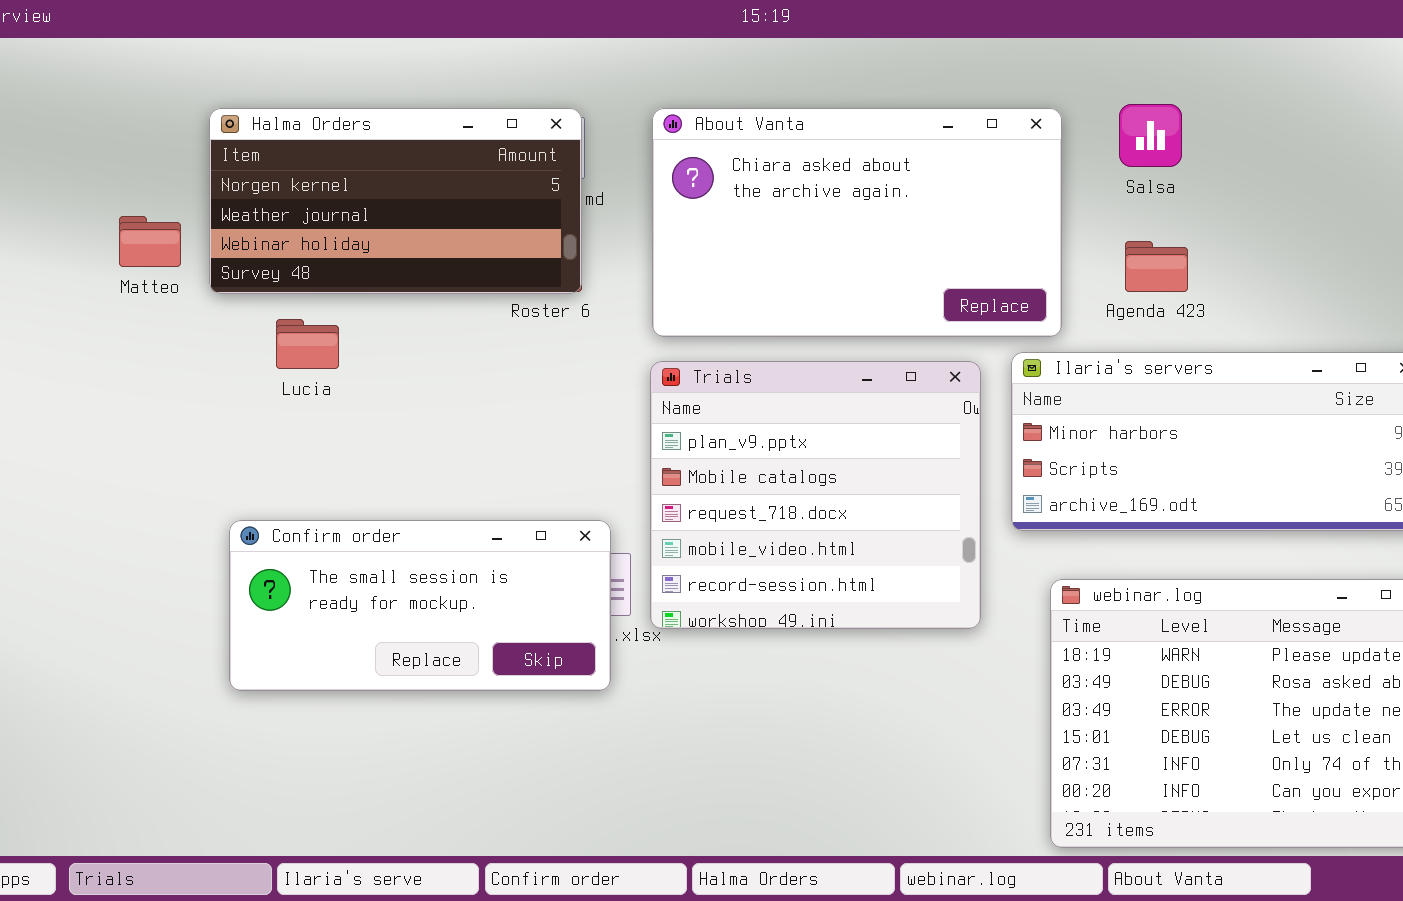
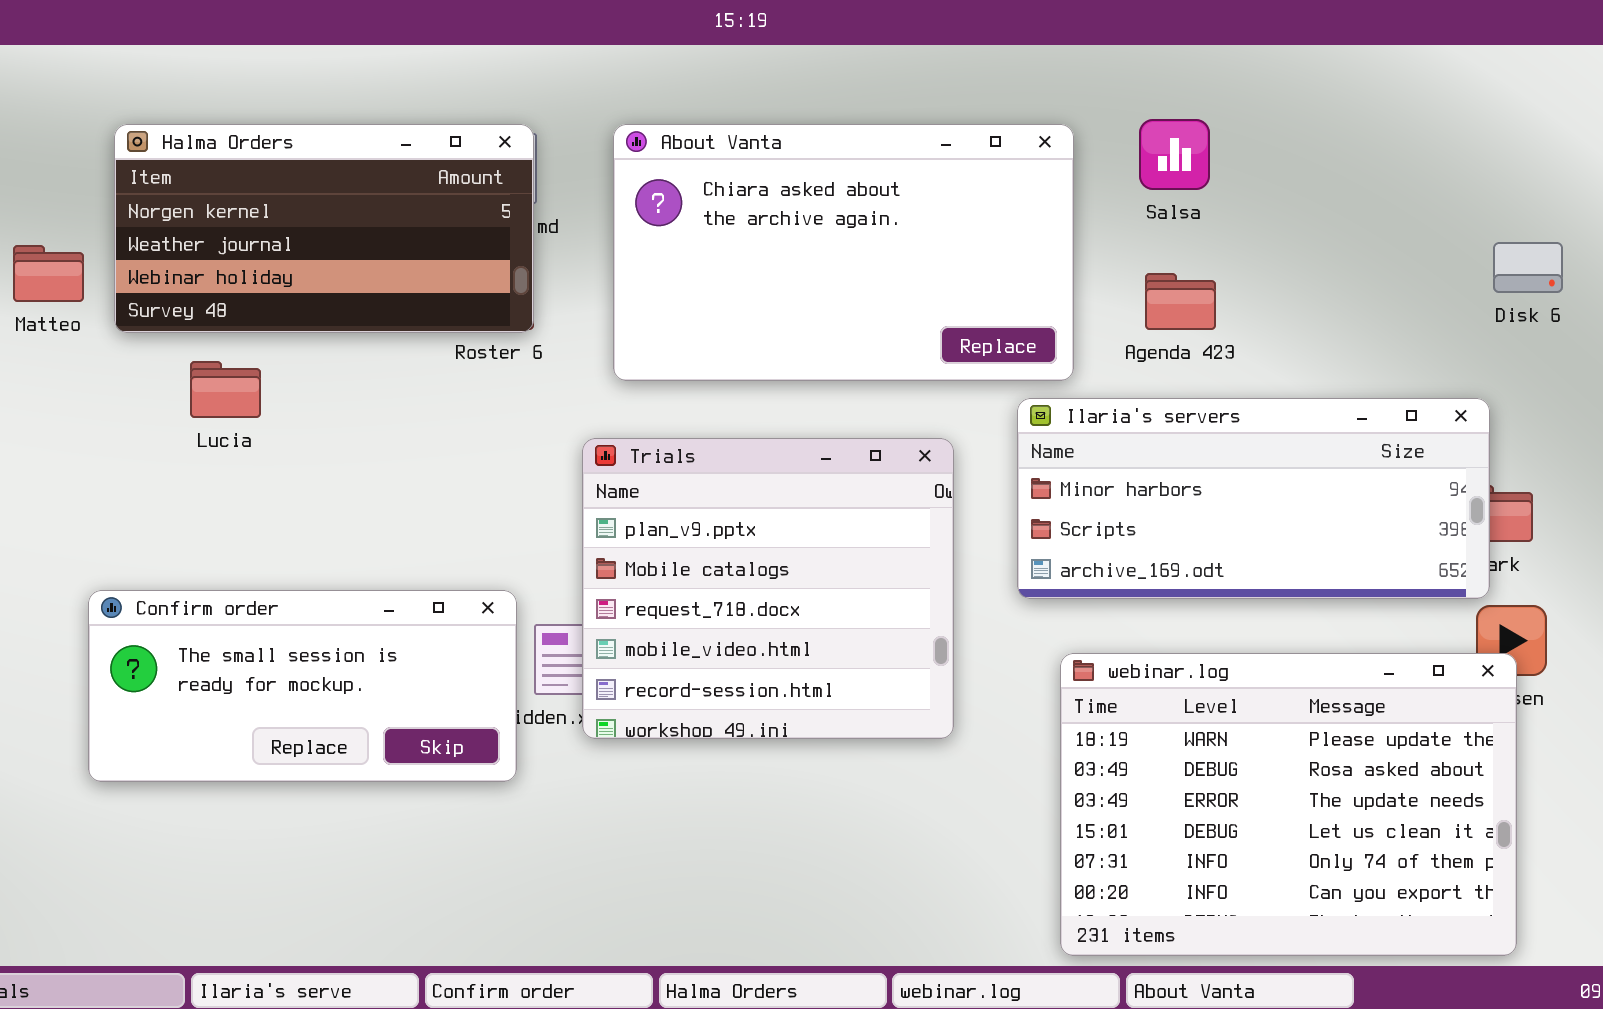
Trials: [650,361,981,629] -> [582,438,954,739], moved
Confirm order: [229,520,611,691] -> [88,590,517,782], moved

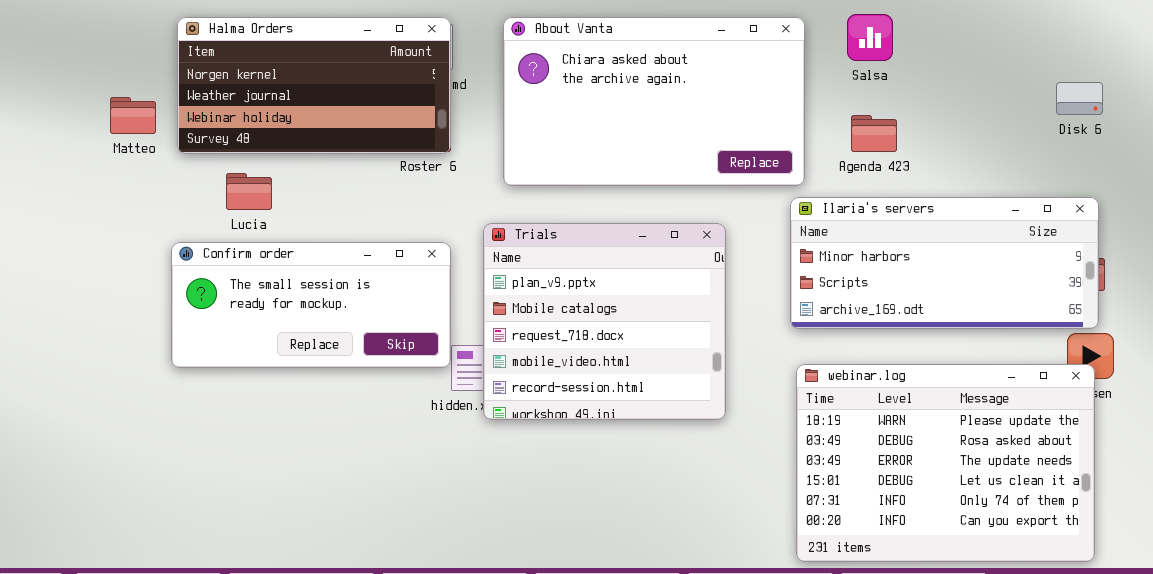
Disk 6: [1493,242,1563,293] -> [1056,82,1103,115], moved
Ilaria's servers: [1017,398,1490,599] -> [790,197,1099,329], moved
Confirm order: [88,590,517,782] -> [171,242,451,368], moved

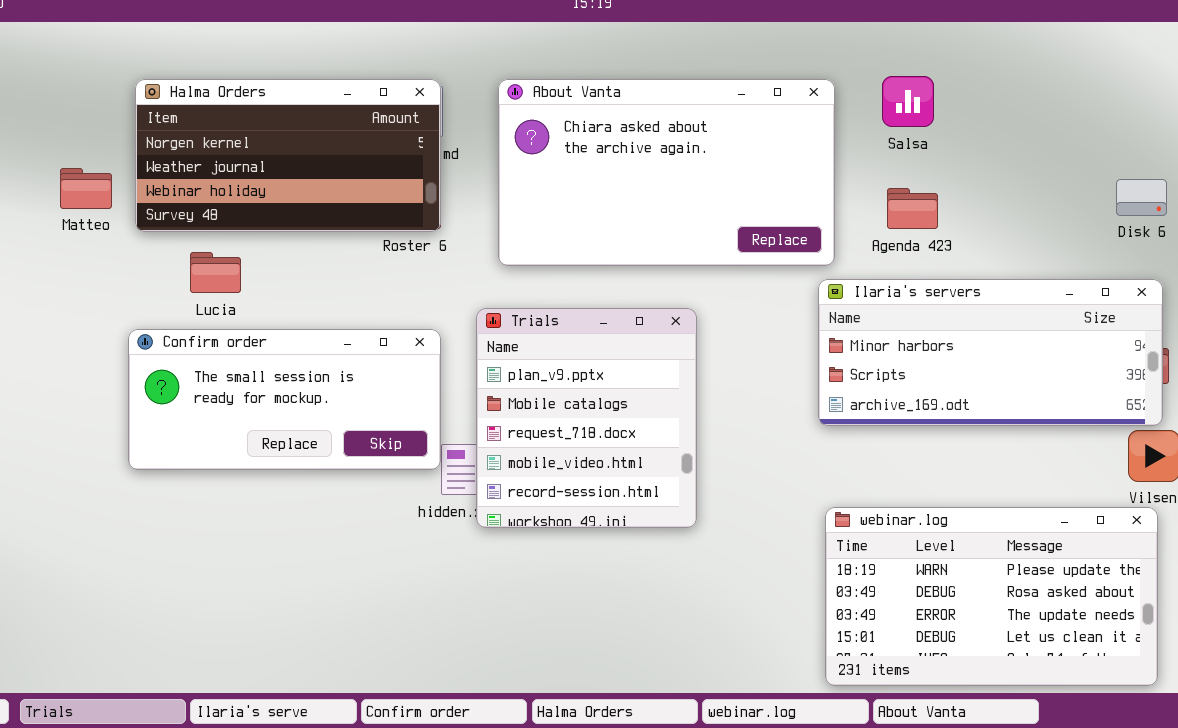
Disk 6: [1056,82,1103,115] -> [1116,179,1167,216], moved
Trials: [483,223,726,420] -> [476,308,697,528], resized
webinar.log: [796,364,1095,562] -> [825,507,1158,686], resized

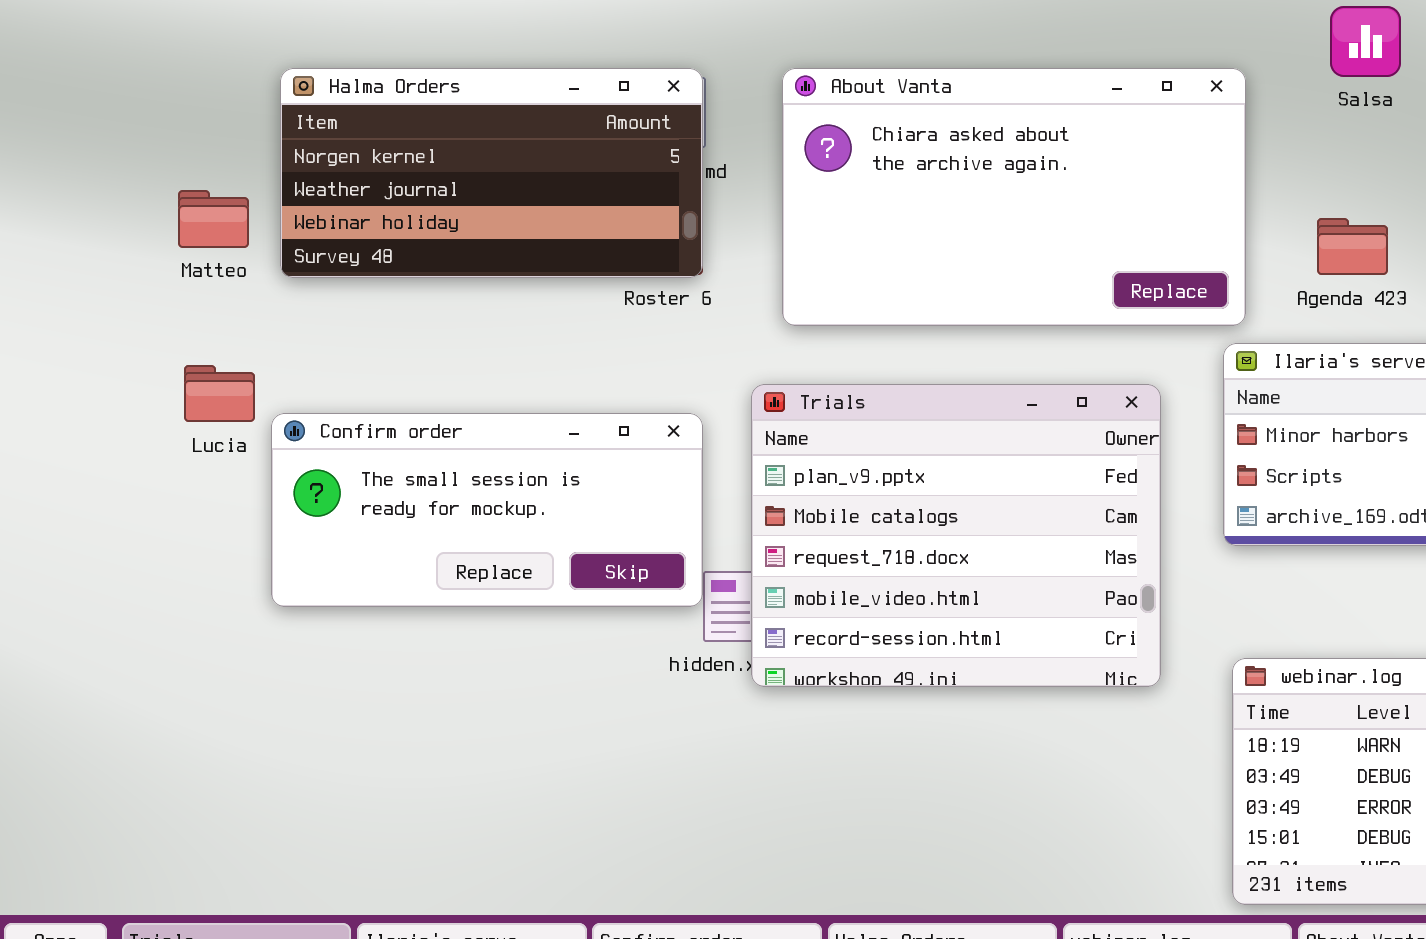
Salsa: [882,76,934,127] -> [1330,6,1401,77], moved
Lucia: [190,252,241,293] -> [184,365,255,422], moved
Trials: [476,308,697,528] -> [751,384,1161,687], resized

